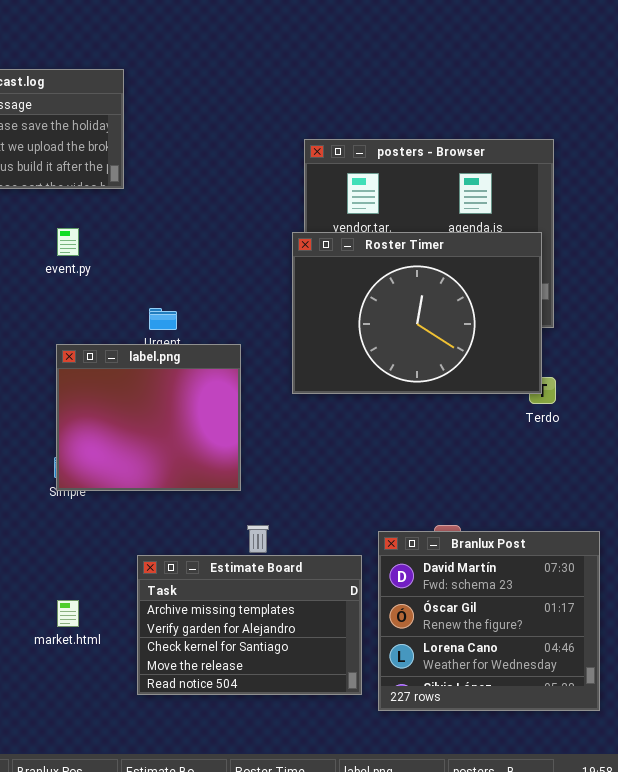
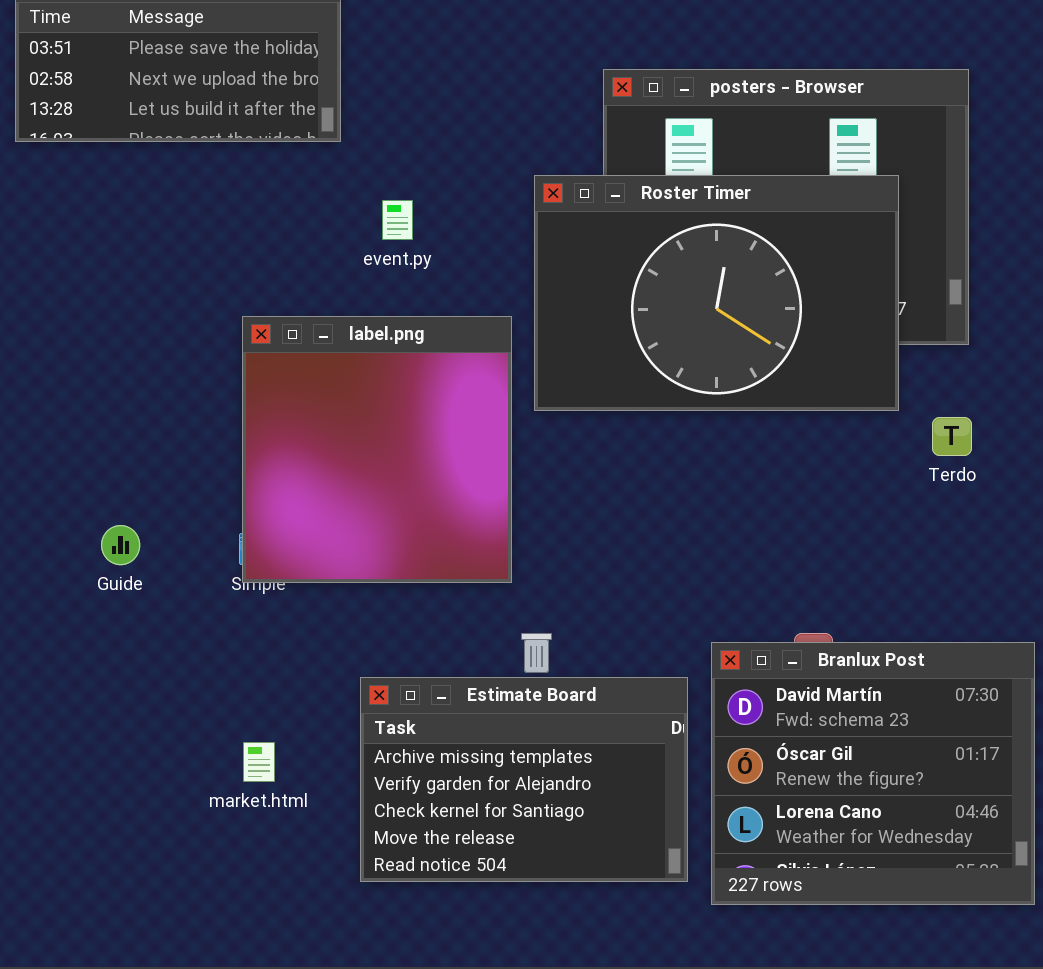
event.py: [57,228,79,256] -> [382,200,413,240], moved
Roster Timer: [292,232,542,394] -> [534,175,899,411], moved
label.png: [56,344,241,491] -> [242,316,512,583], resized

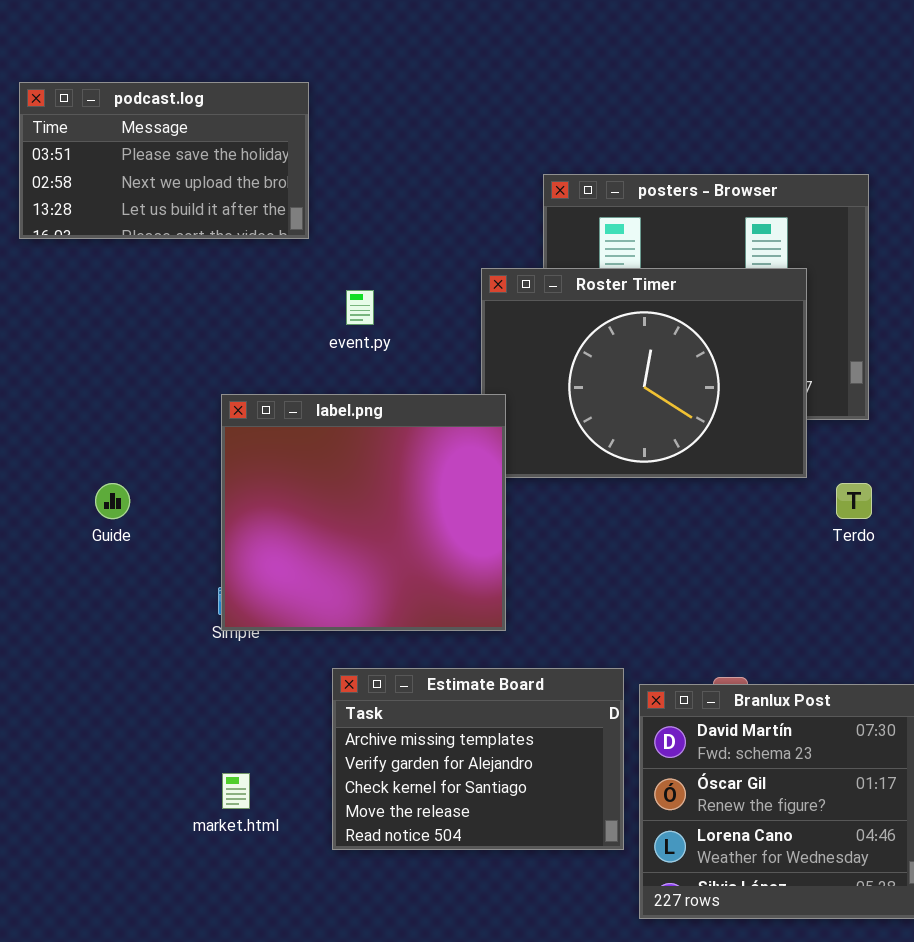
label.png: [242,316,512,583] -> [221,394,506,631], resized
Guide: [101,525,140,565] -> [95,483,130,519], moved
Estimate Board: [360,677,688,882] -> [332,668,624,850], moved

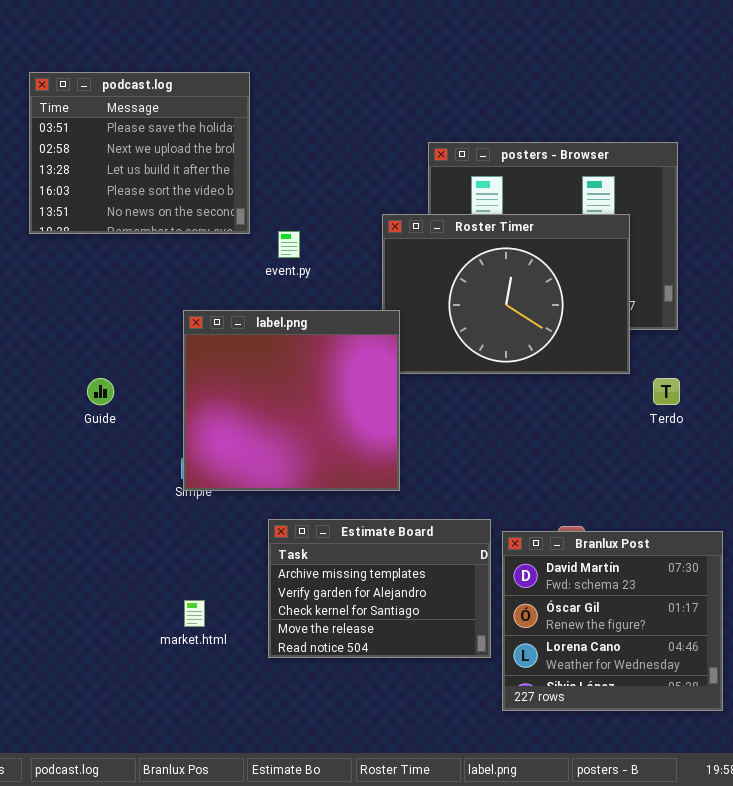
podcast.log: [19,82,309,239] -> [29,72,250,234], resized

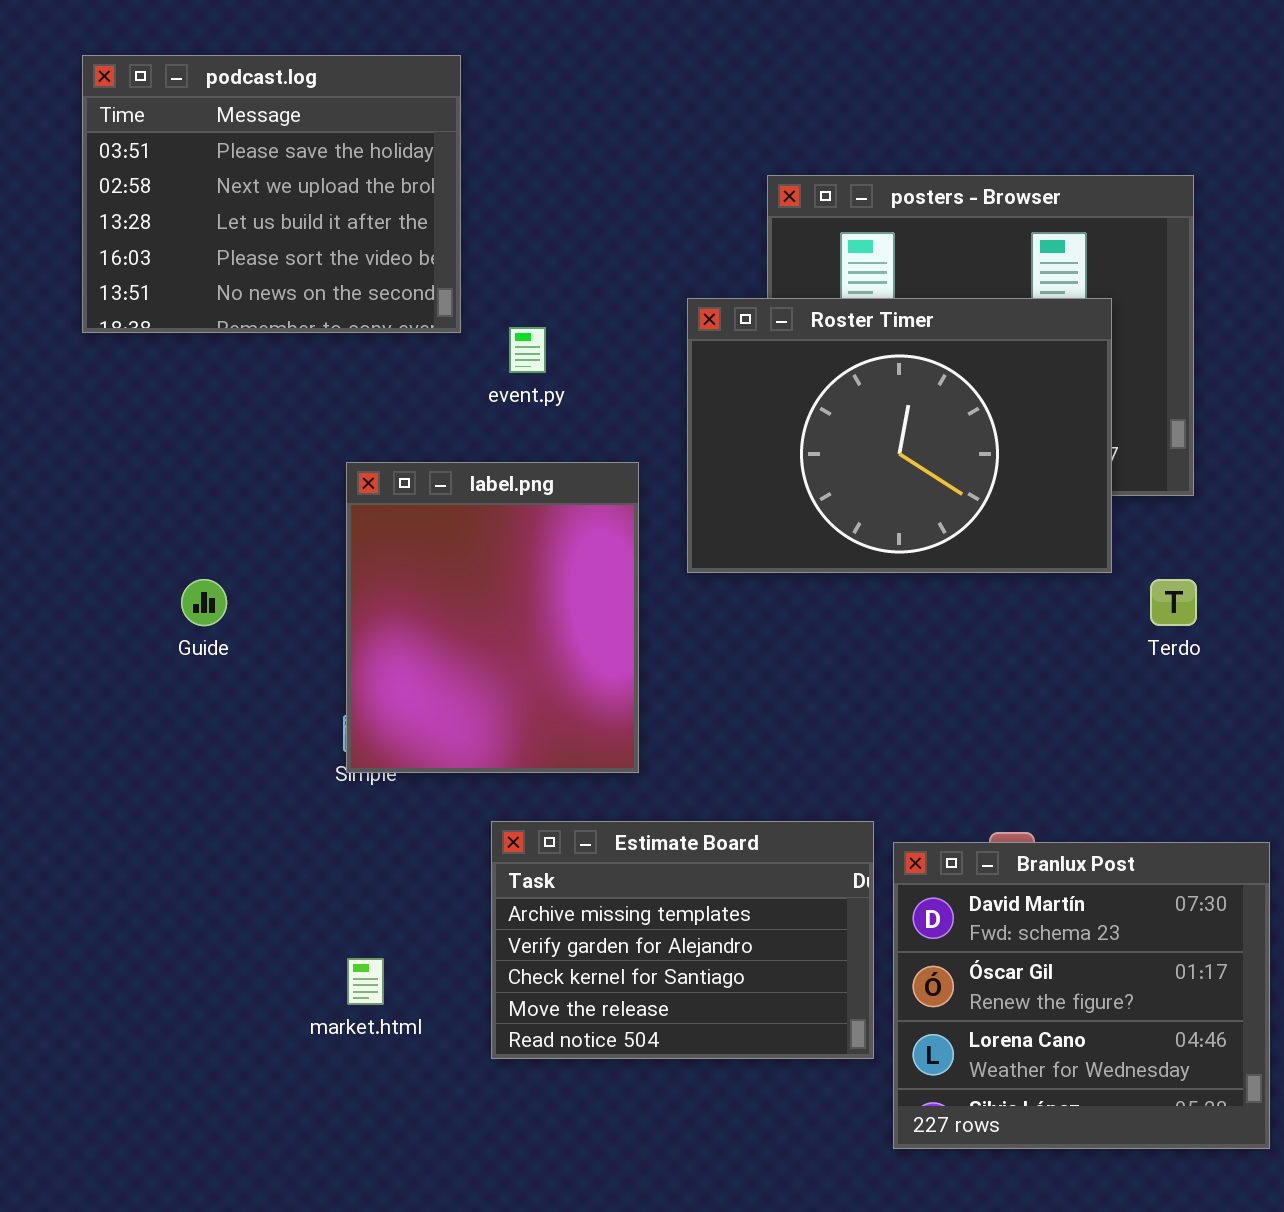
label.png: [183,310,400,491] -> [346,462,639,773], resized

